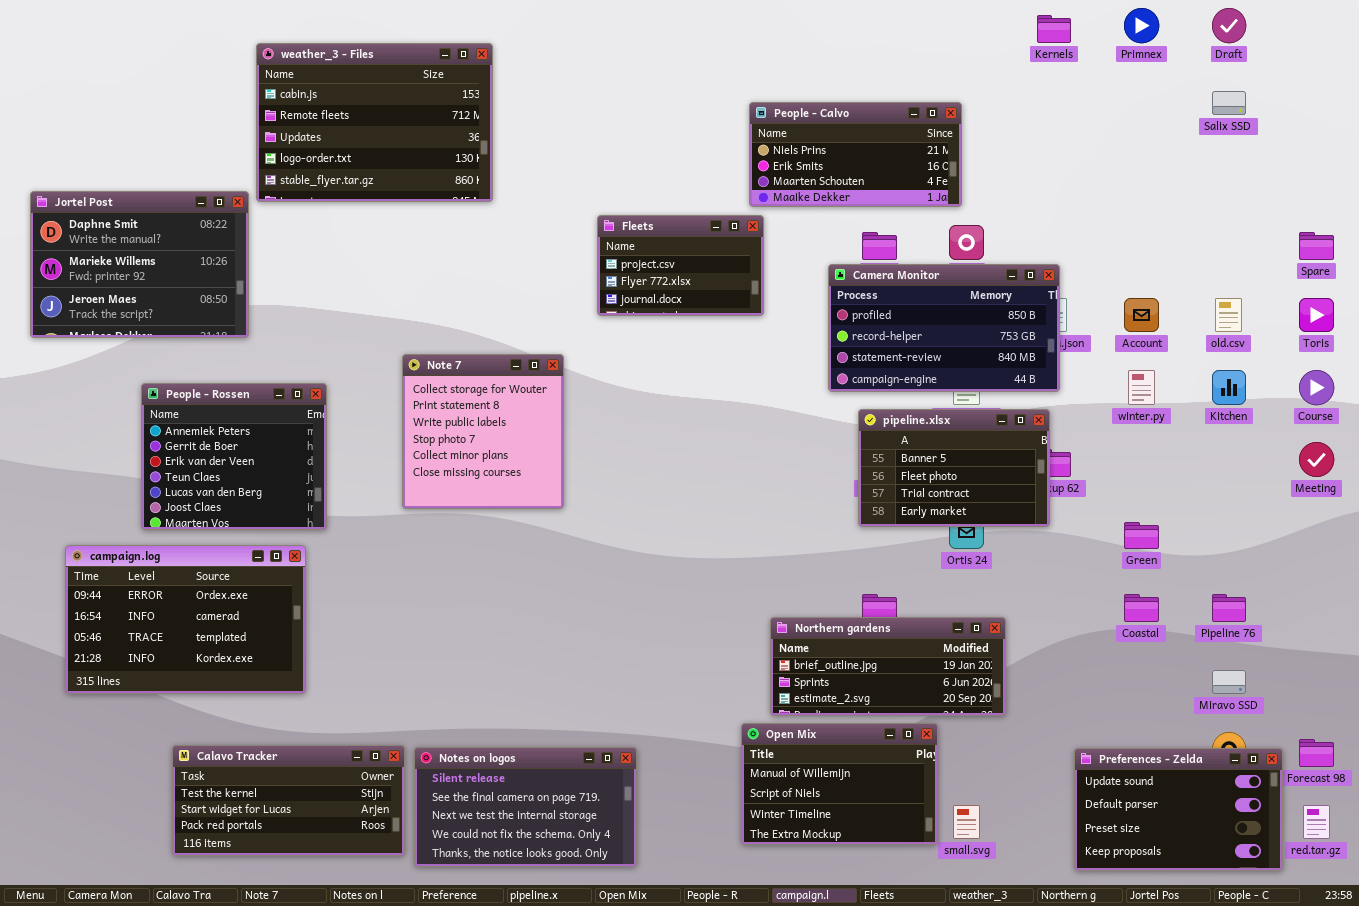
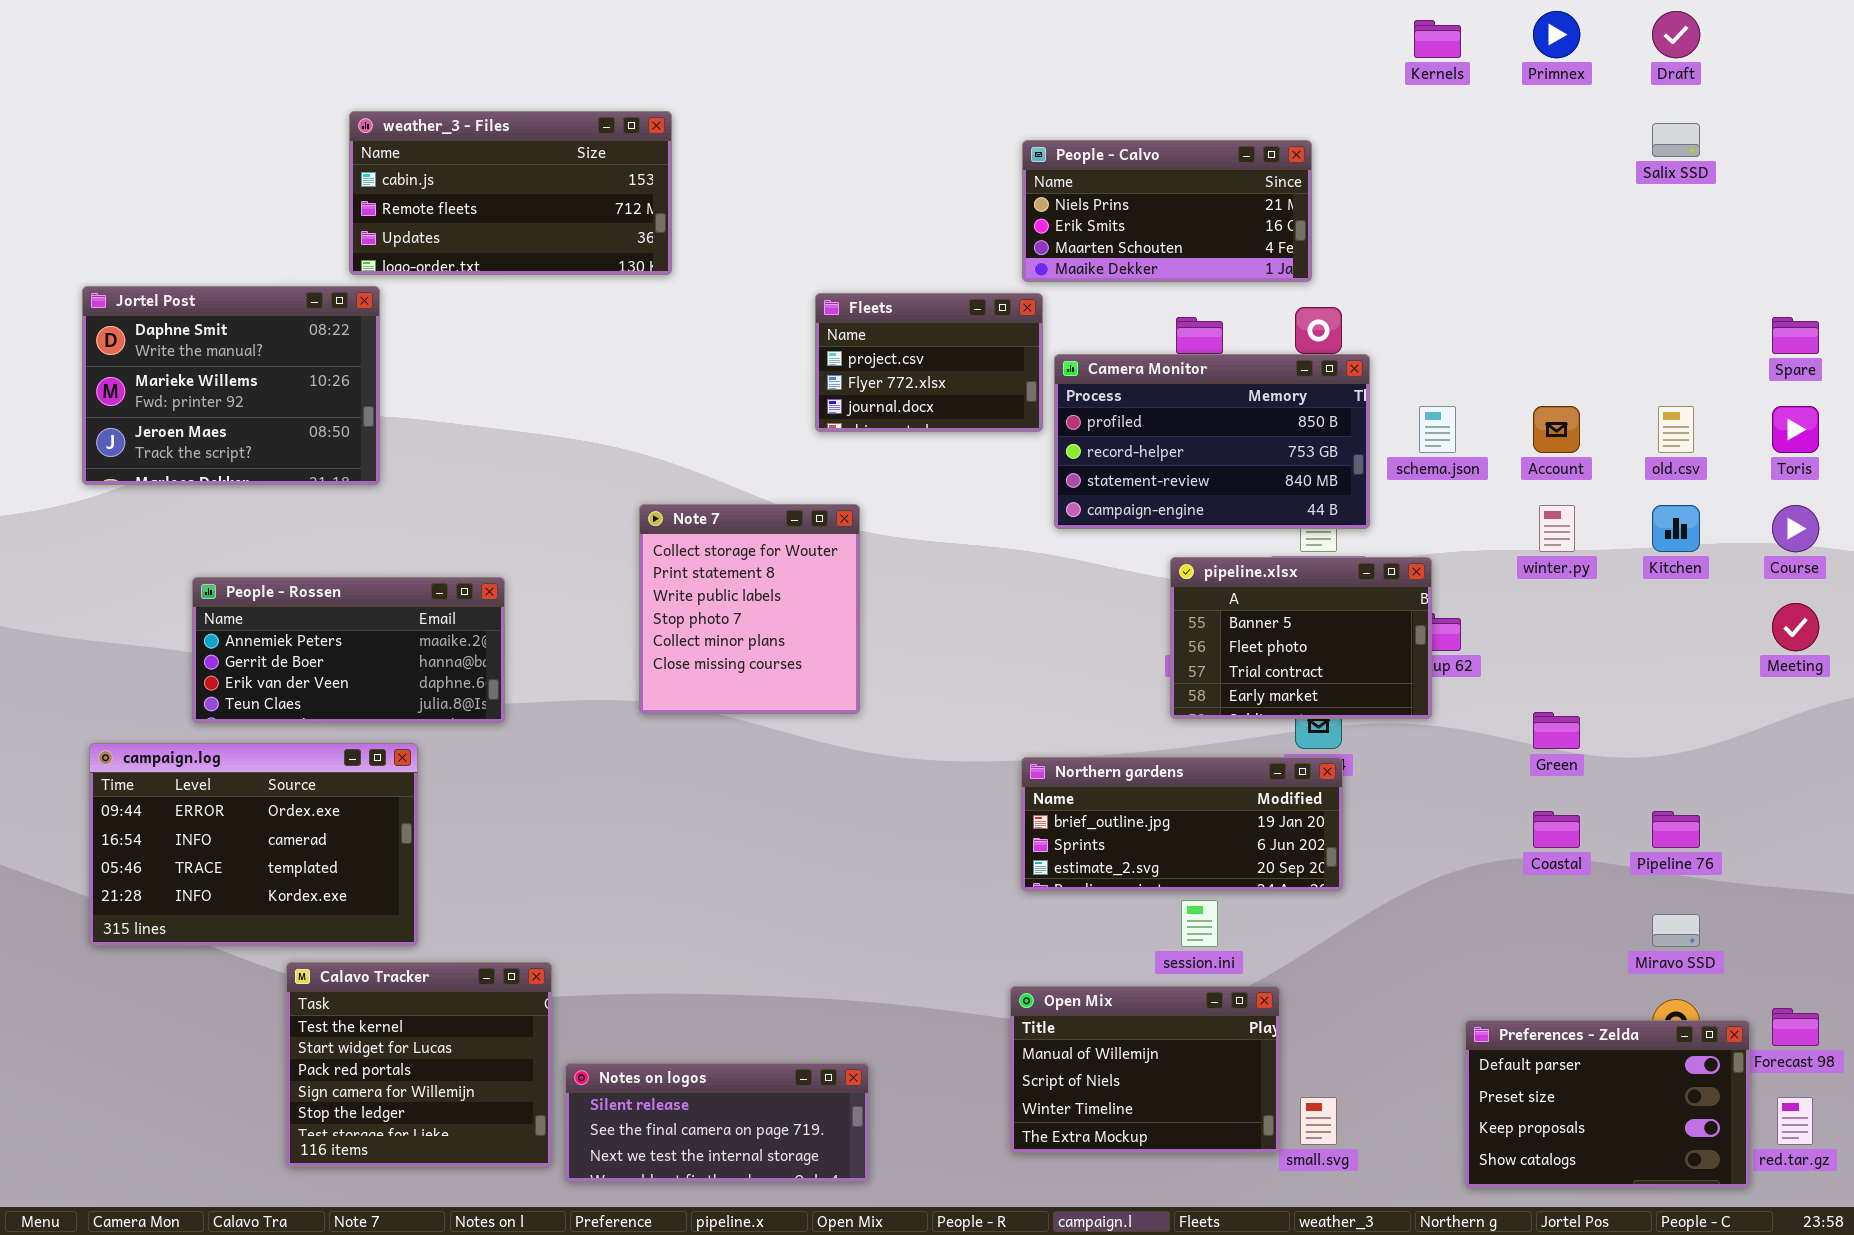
weather_3 - Files: [256,43,493,202] -> [349,111,672,275], resized
Jortel Post: [30,191,249,338] -> [82,286,380,485], moved
Camera Monitor: [828,264,1060,392] -> [1054,354,1370,529], moved
Note 7: [402,354,564,509] -> [639,504,860,714], moved
People - Rossen: [141,383,327,530] -> [192,577,505,723], resized
Northern gardens: [770,617,1006,716] -> [1021,757,1343,891], moved
Calavo Tracker: [172,745,405,856] -> [286,962,552,1167], resized
Notes on logos: [414,747,637,867] -> [565,1063,869,1182], resized
Preferences - Zelda: [1074,748,1283,871] -> [1465,1020,1750,1188], scrolled down 1 row

